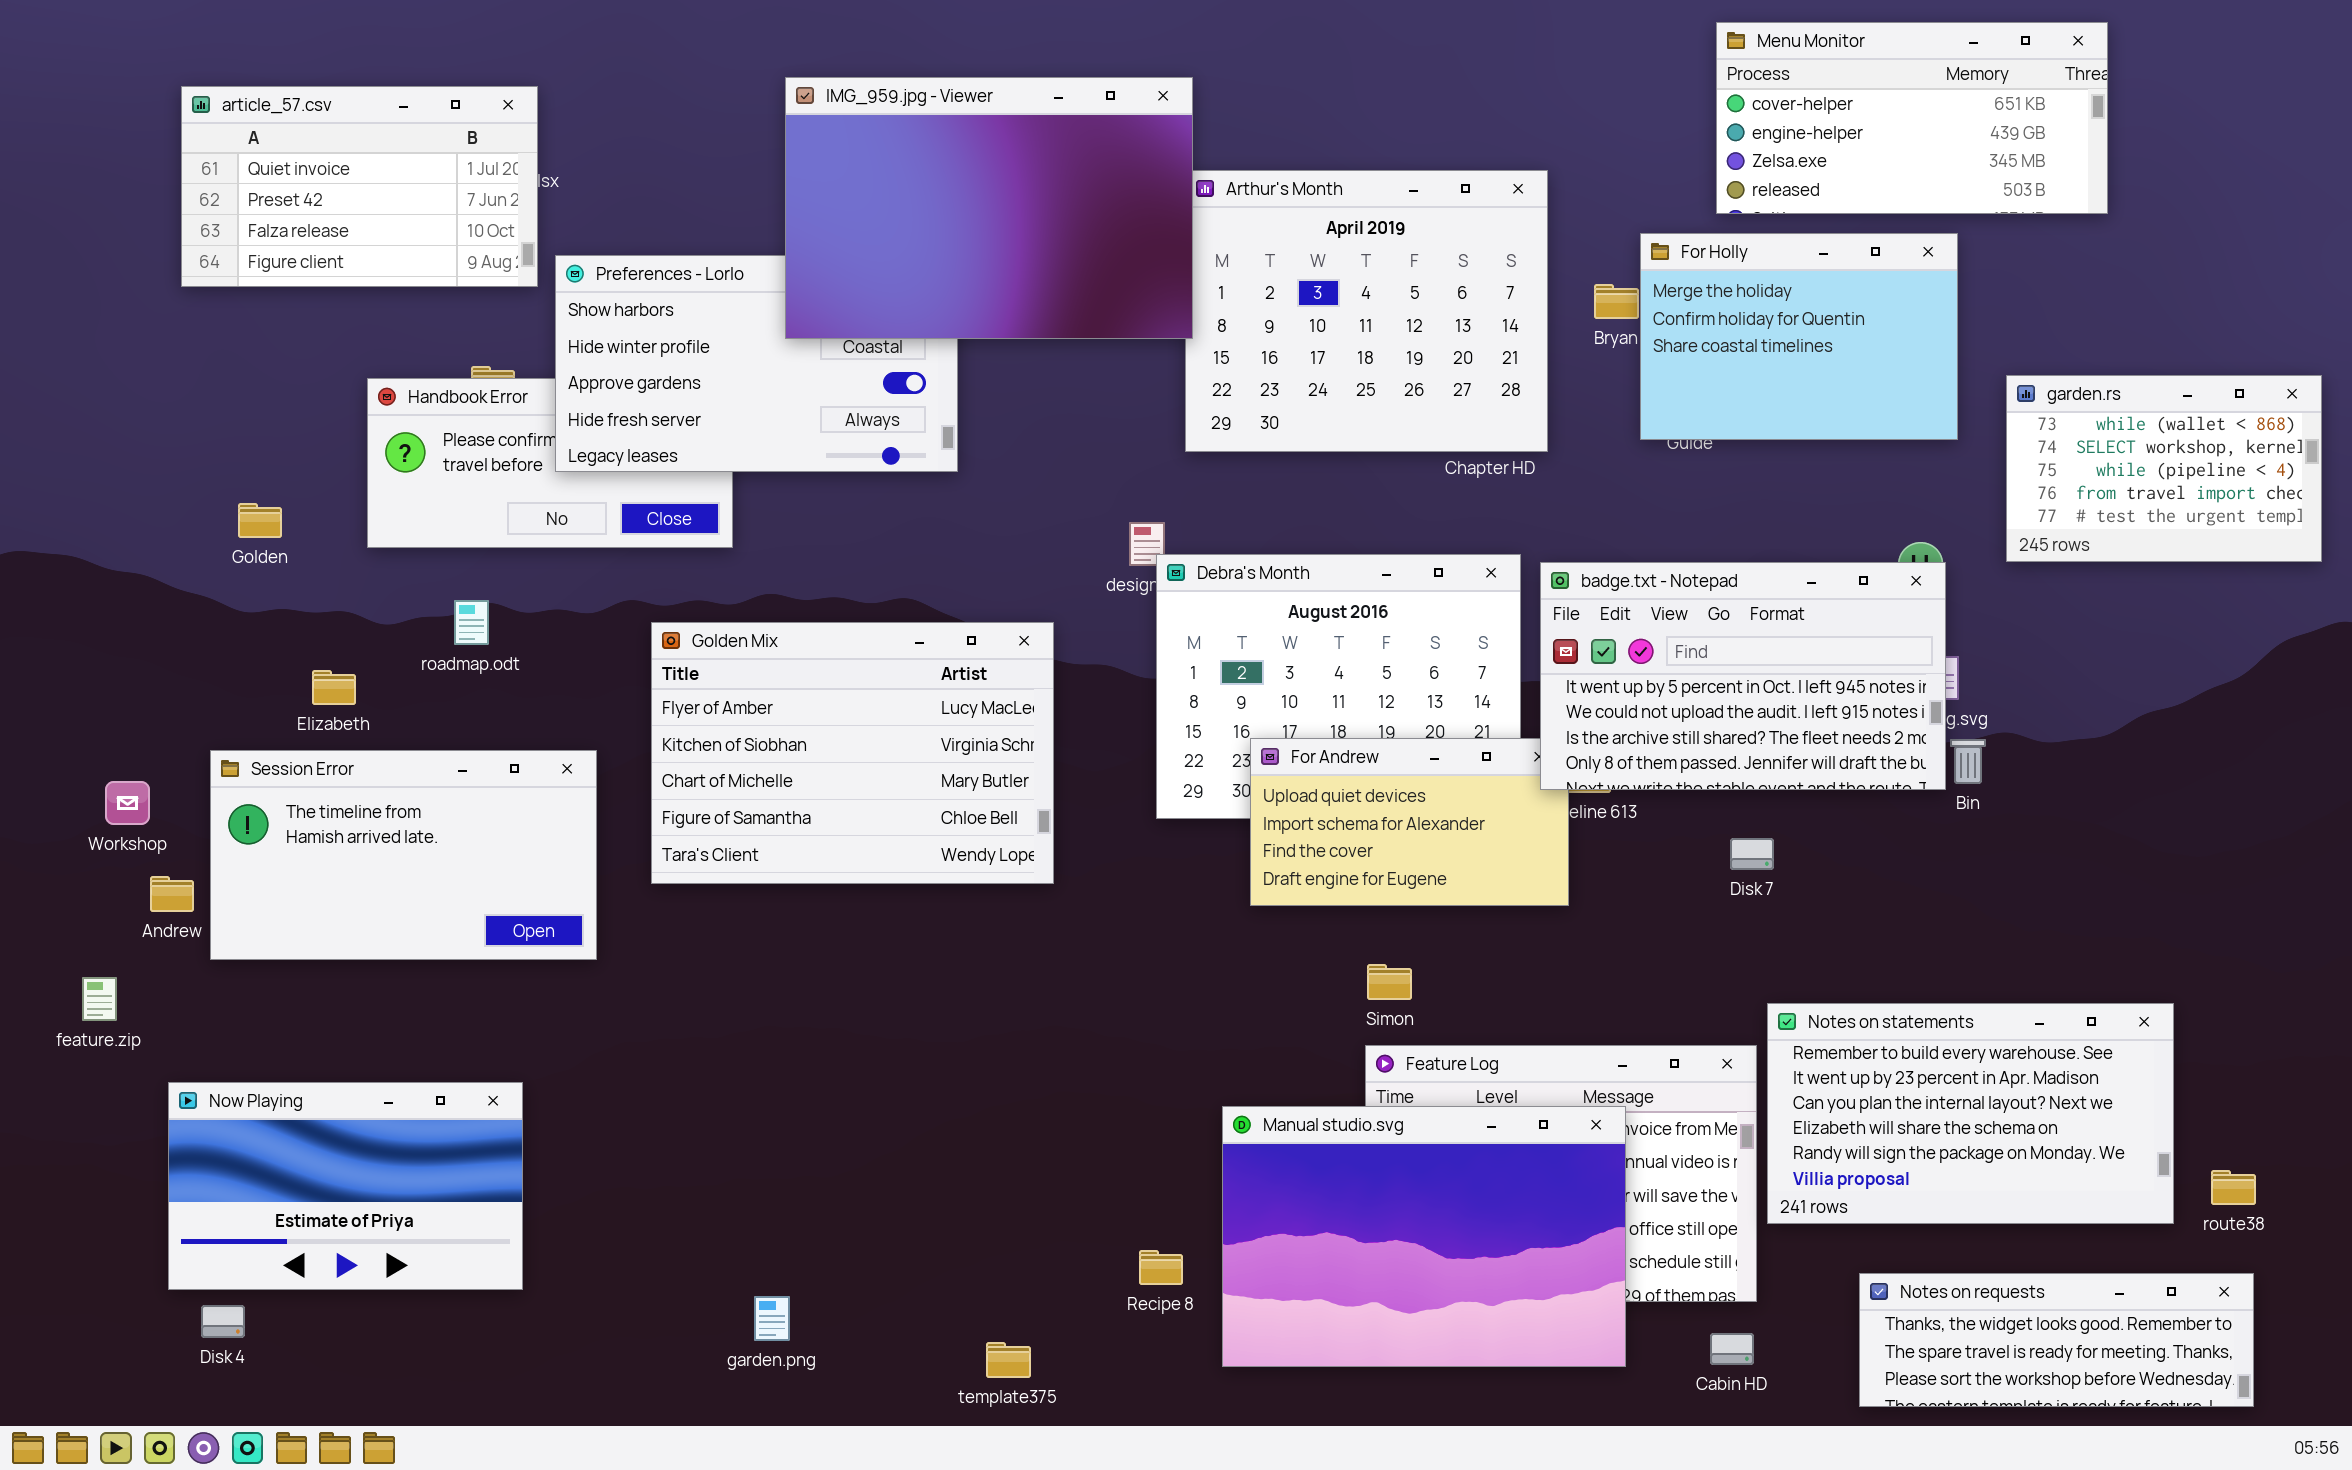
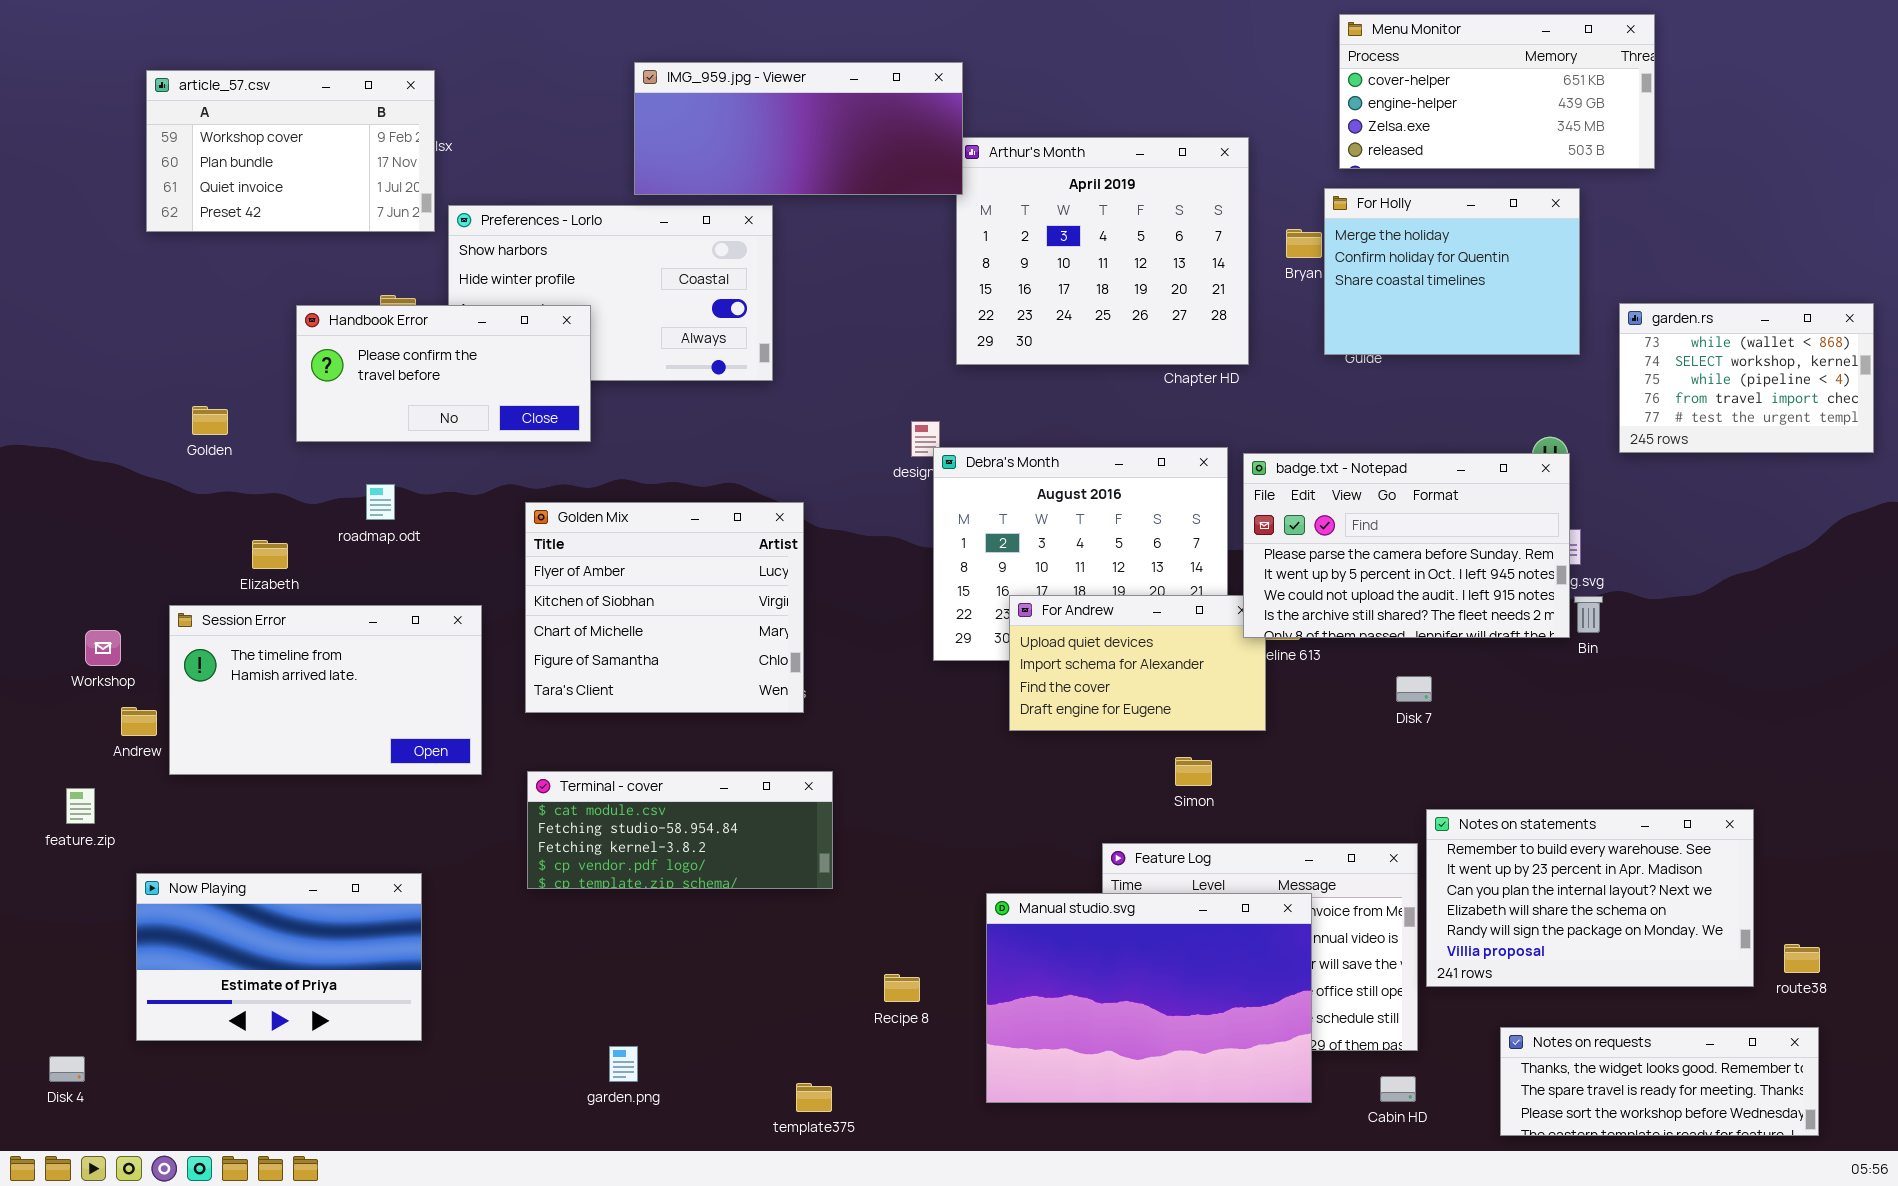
Menu Monitor: [1716,22,2108,214] -> [1339,14,1655,169], moved
IMG_959.jpg - Viewer: [785,77,1193,339] -> [634,62,963,195], resized
article_57.csv: [181,86,538,287] -> [146,70,435,232], scrolled up 2 rows
Handbook Error: [367,378,733,548] -> [296,305,591,442], raised
badge.txt - Notepad: [1540,562,1946,790] -> [1243,453,1570,638], scrolled up 1 row
Golden Mix: [651,622,1054,884] -> [525,502,804,713], resized
Terminal - cover: none -> [527,771,833,889], opened
Simon: [1367,964,1412,1000] -> [1175,757,1212,786], moved
Recipe 8: [1139,1250,1183,1285] -> [884,974,920,1002], moved
Disk 4: [201,1305,245,1338] -> [49,1056,85,1082], moved

